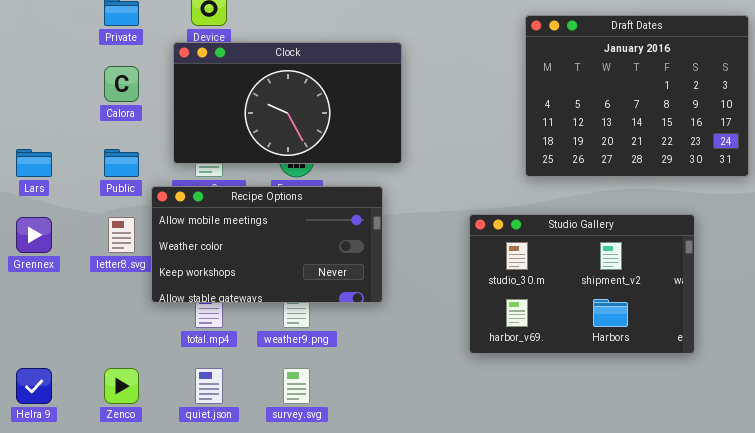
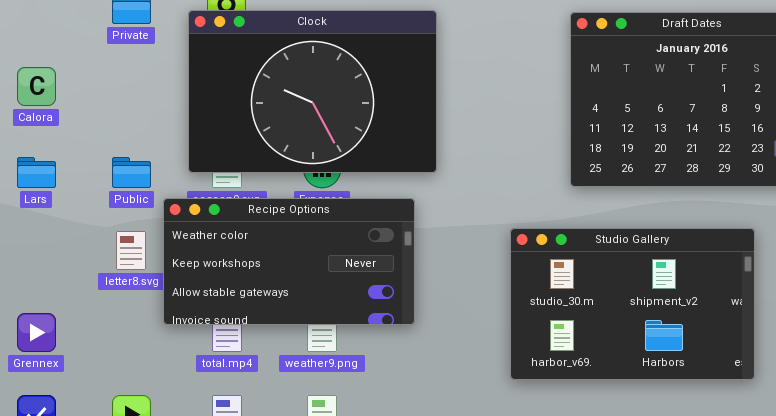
Clock: [173,42,402,164] -> [188,10,437,173], resized
Calora: [104,66,139,102] -> [17,67,56,106], moved
Recipe Options: [151,186,383,303] -> [163,198,415,325], scrolled down 1 row
Grennex: [16,217,52,253] -> [17,313,56,352], moved

